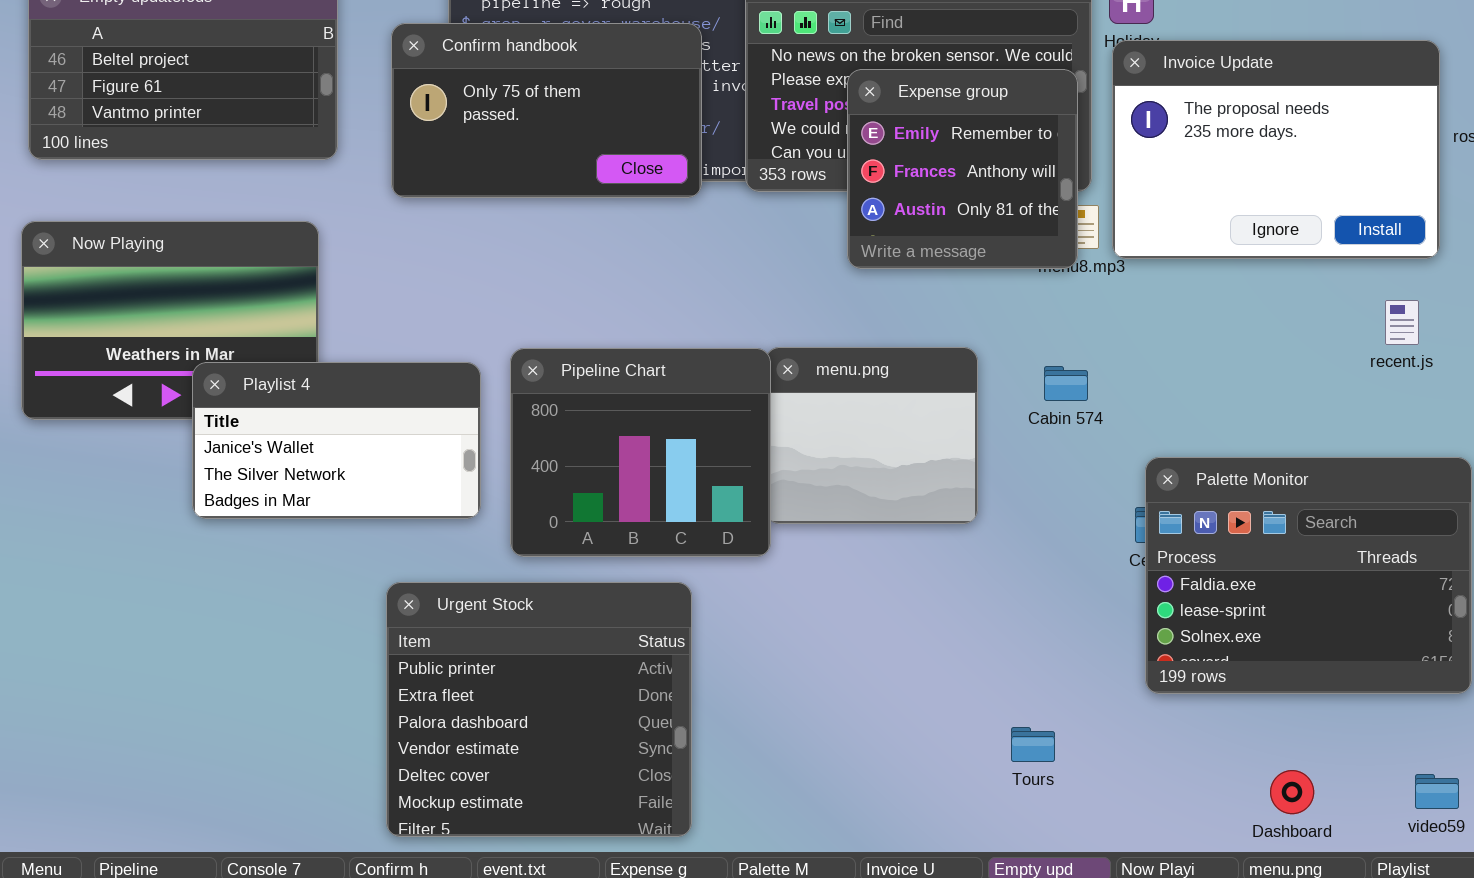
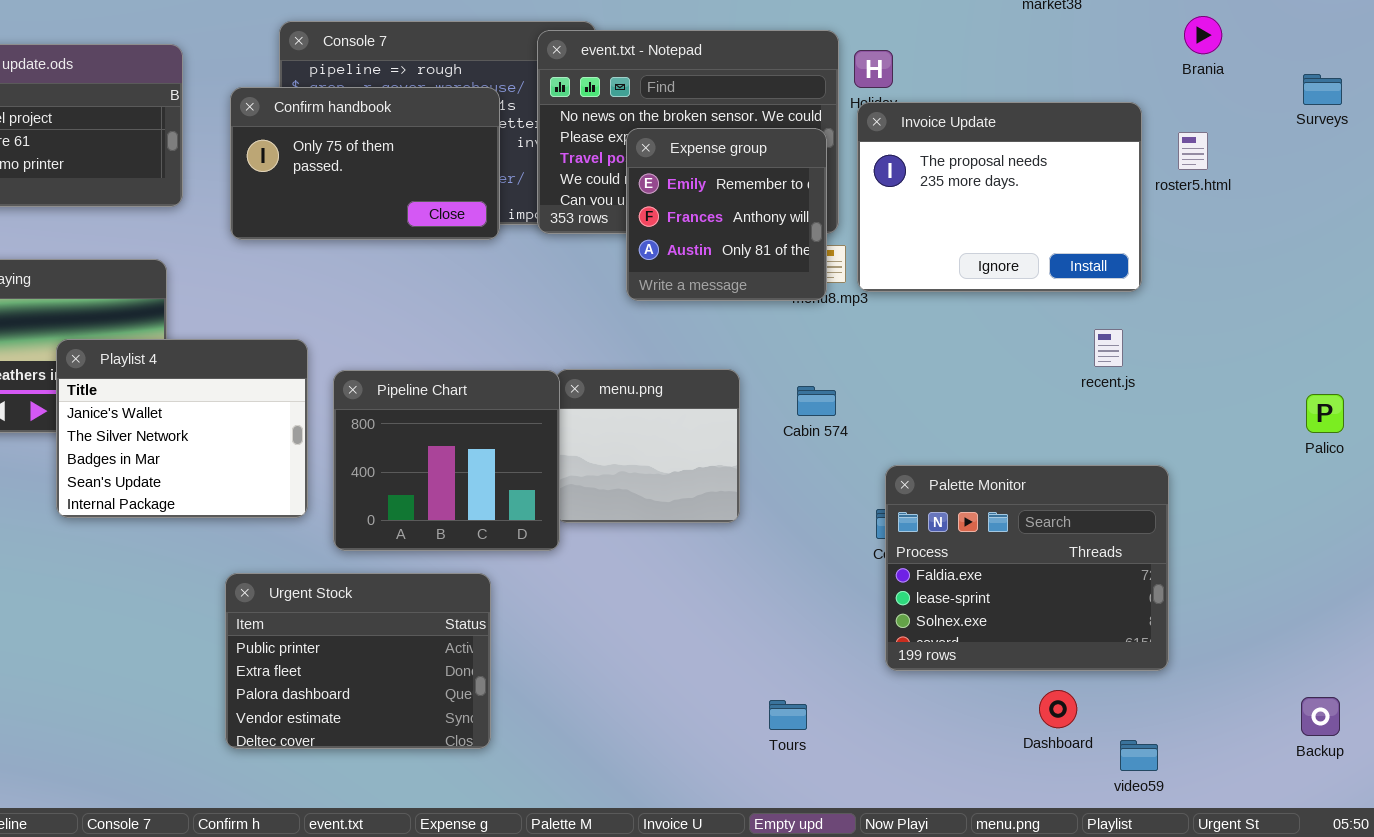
Playlist 4: [192,362,481,519] -> [56,339,308,518], resized
Urgent Stock: [386,582,692,837] -> [225,573,491,749], resized
Dashboard: [1270,770,1314,814] -> [1039,690,1077,728], moved

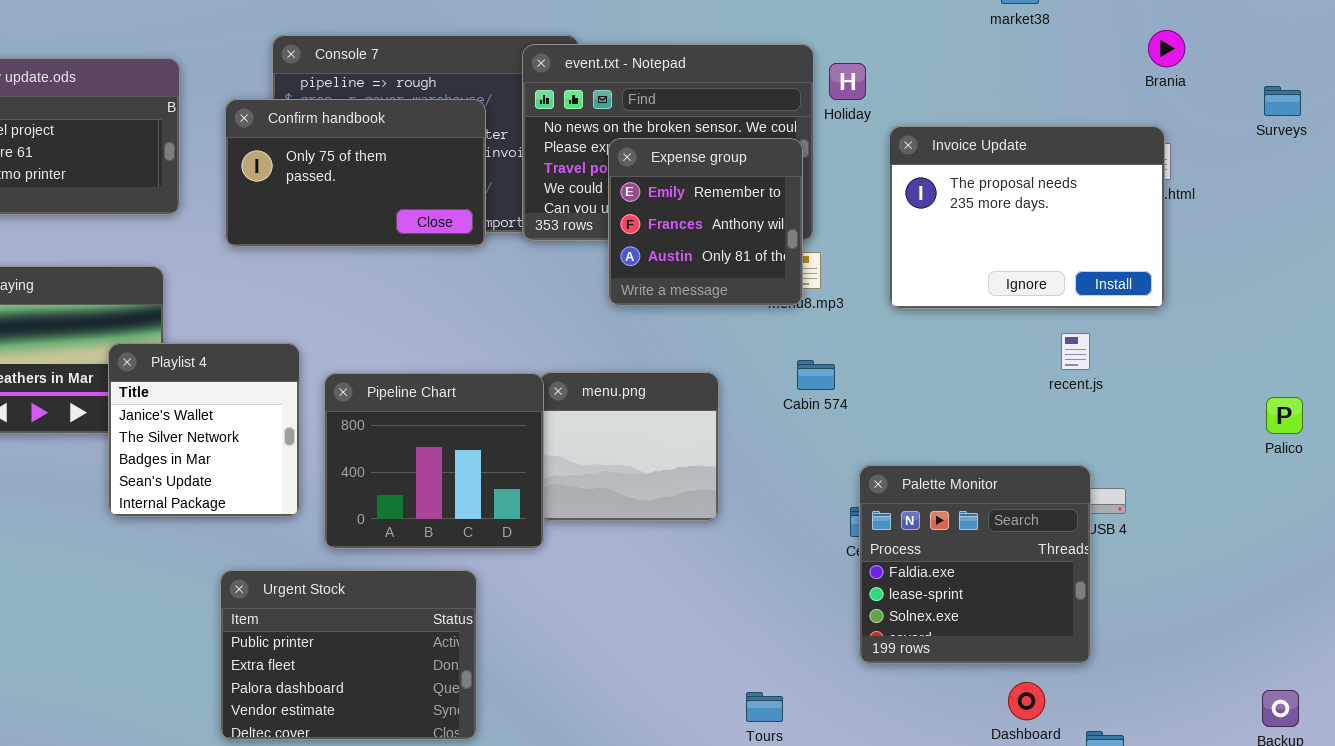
Invoice Update: [857,102,1142,292] -> [889,126,1165,309], moved
Playlist 4: [56,339,308,518] -> [108,343,300,517], resized
Cabin 574: [797,386,836,416] -> [797,360,835,390], moved
Palette Monitor: [885,465,1169,671] -> [859,465,1091,664], resized

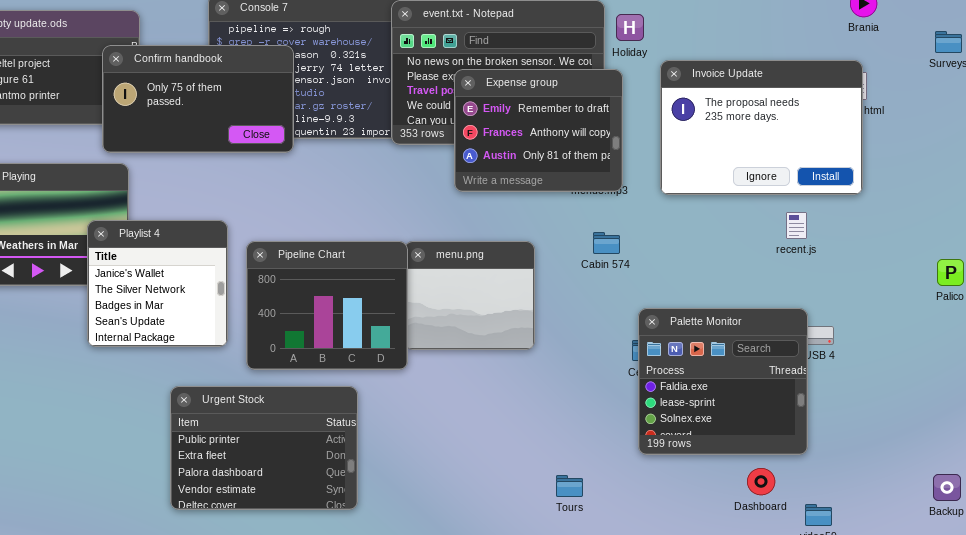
Confirm handbook: [225,99,486,247] -> [102,45,294,153], moved
Expense group: [608,138,803,306] -> [454,69,623,192], resized

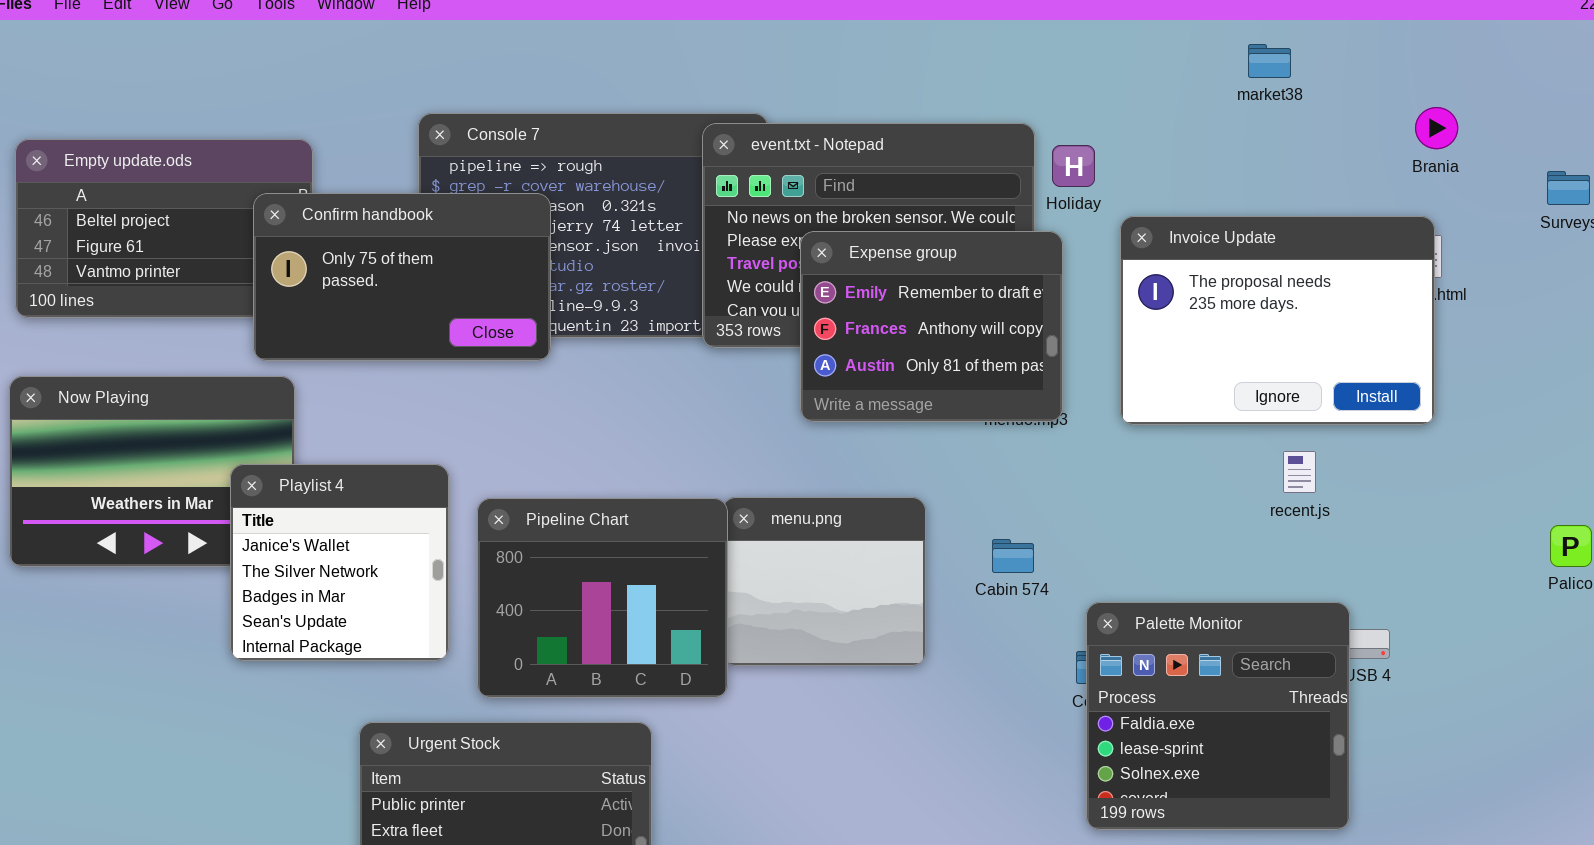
recent.js: [786,212,807,239] -> [1283,451,1316,493], moved
Cabin 574: [593,232,620,254] -> [992,539,1034,573], moved

